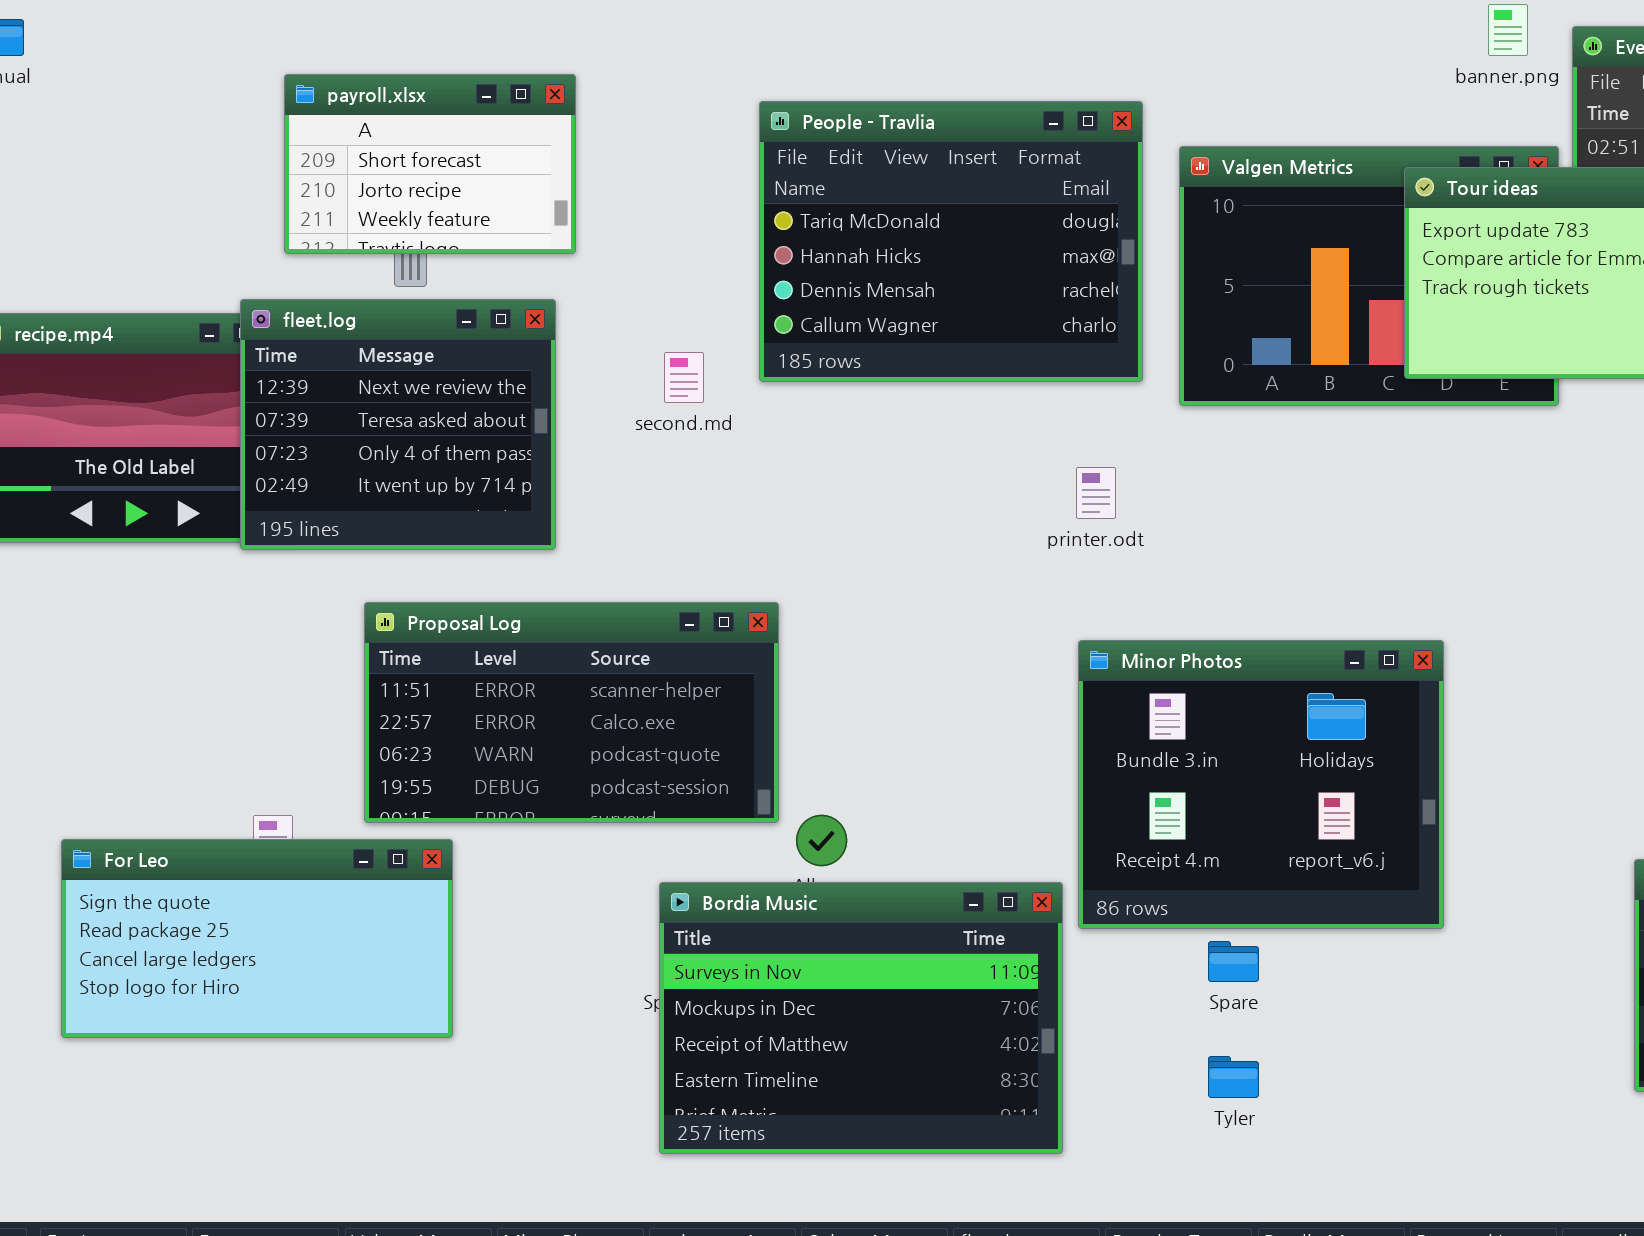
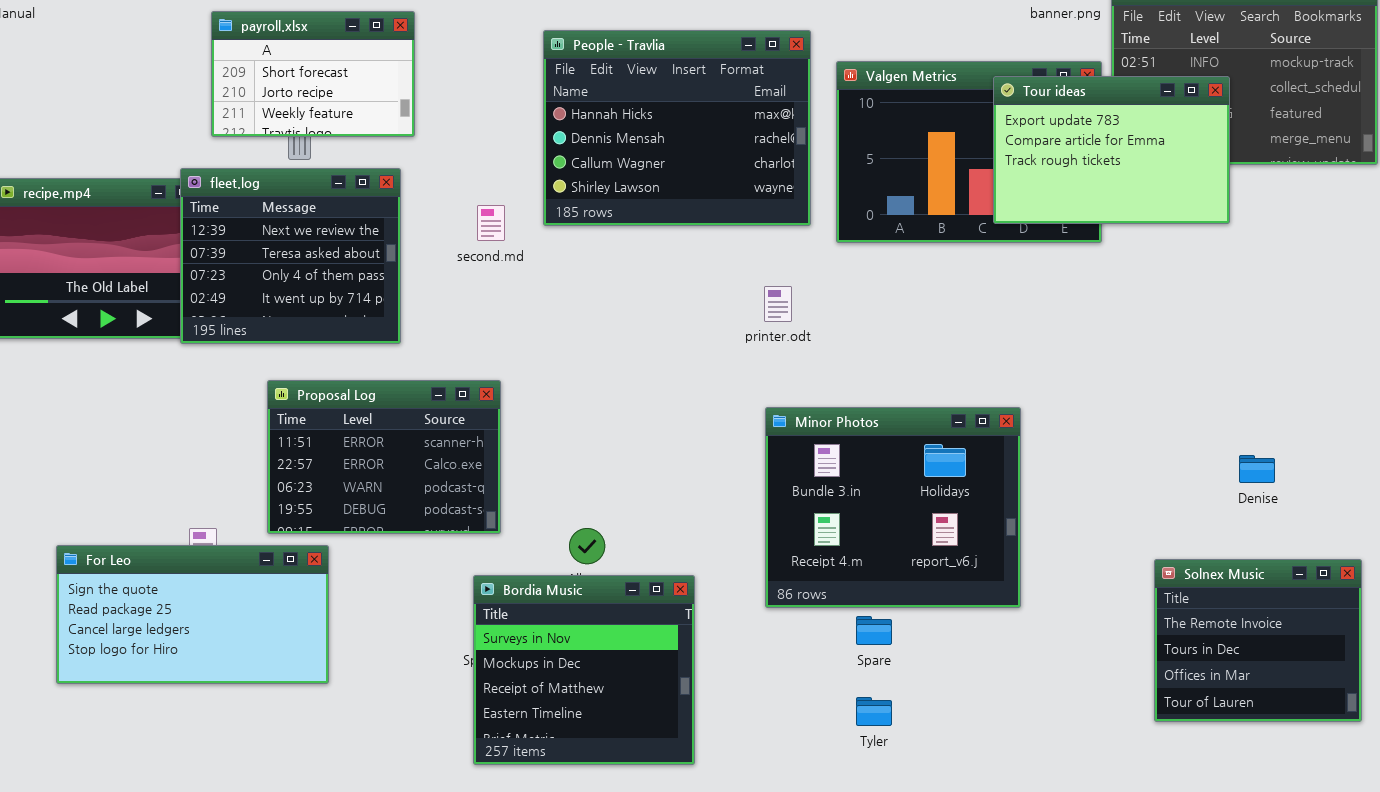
People - Travlia: [759,101,1143,382] -> [543,30,811,226], scrolled down 1 row
Proposal Log: [364,602,779,823] -> [267,380,501,534], resized
Bordia Music: [659,882,1063,1154] -> [473,575,695,765], resized

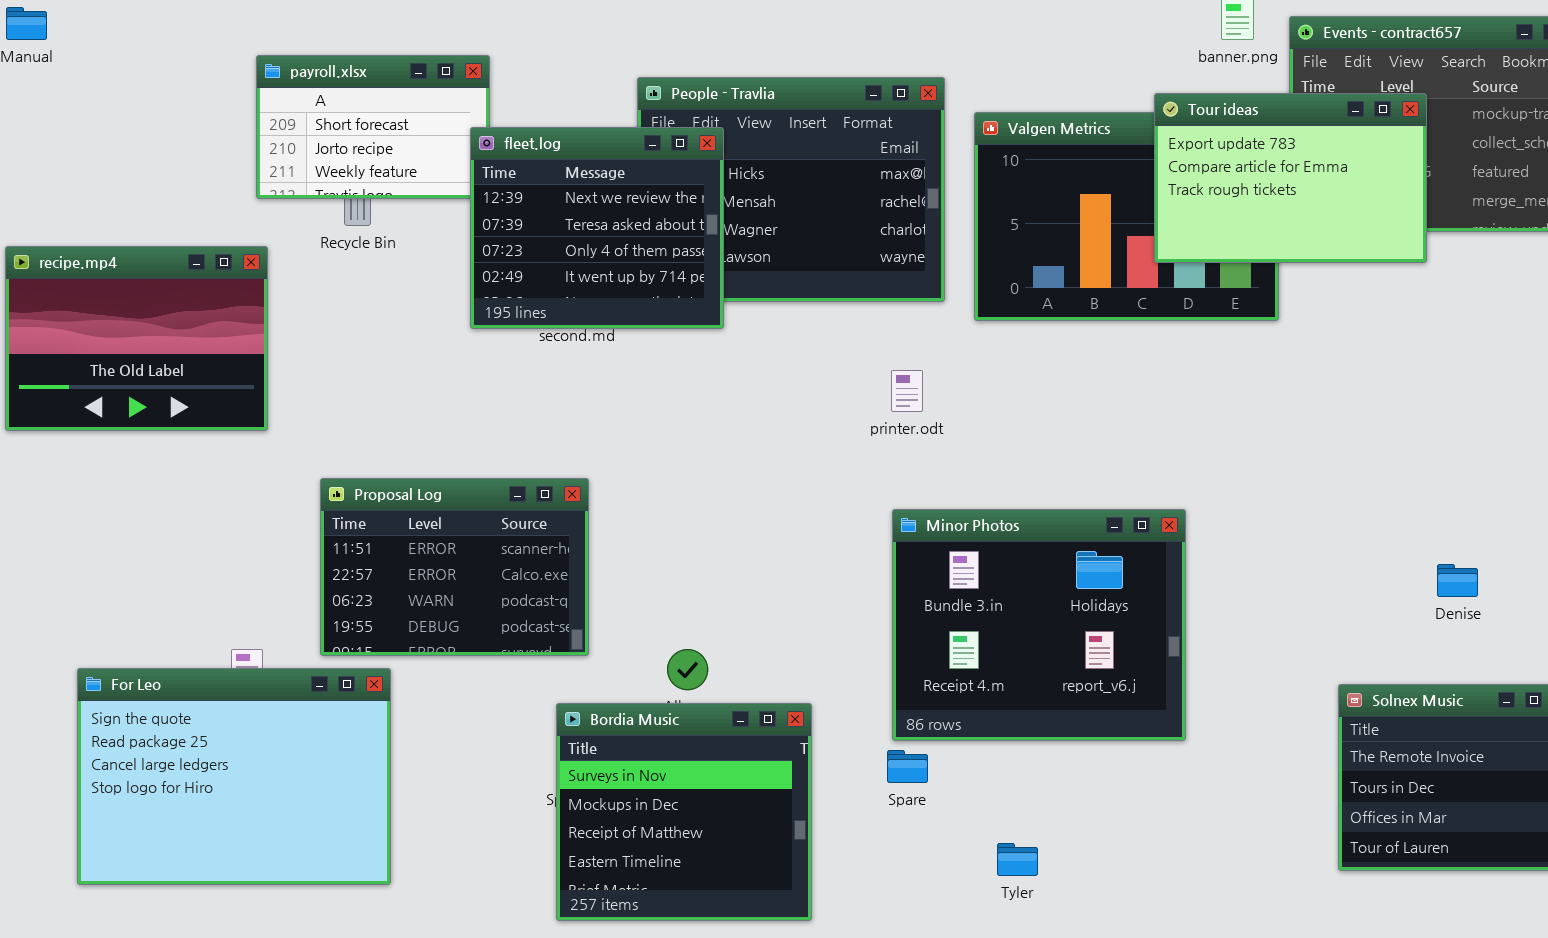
Tour ideas: [993,76,1230,224] -> [1154,93,1427,263], moved
fleet.log: [180,168,401,344] -> [470,127,724,329], moved
For Leo: [56,545,329,684] -> [77,668,391,885], resized
Spare: [856,616,892,645] -> [887,750,928,783], moved

